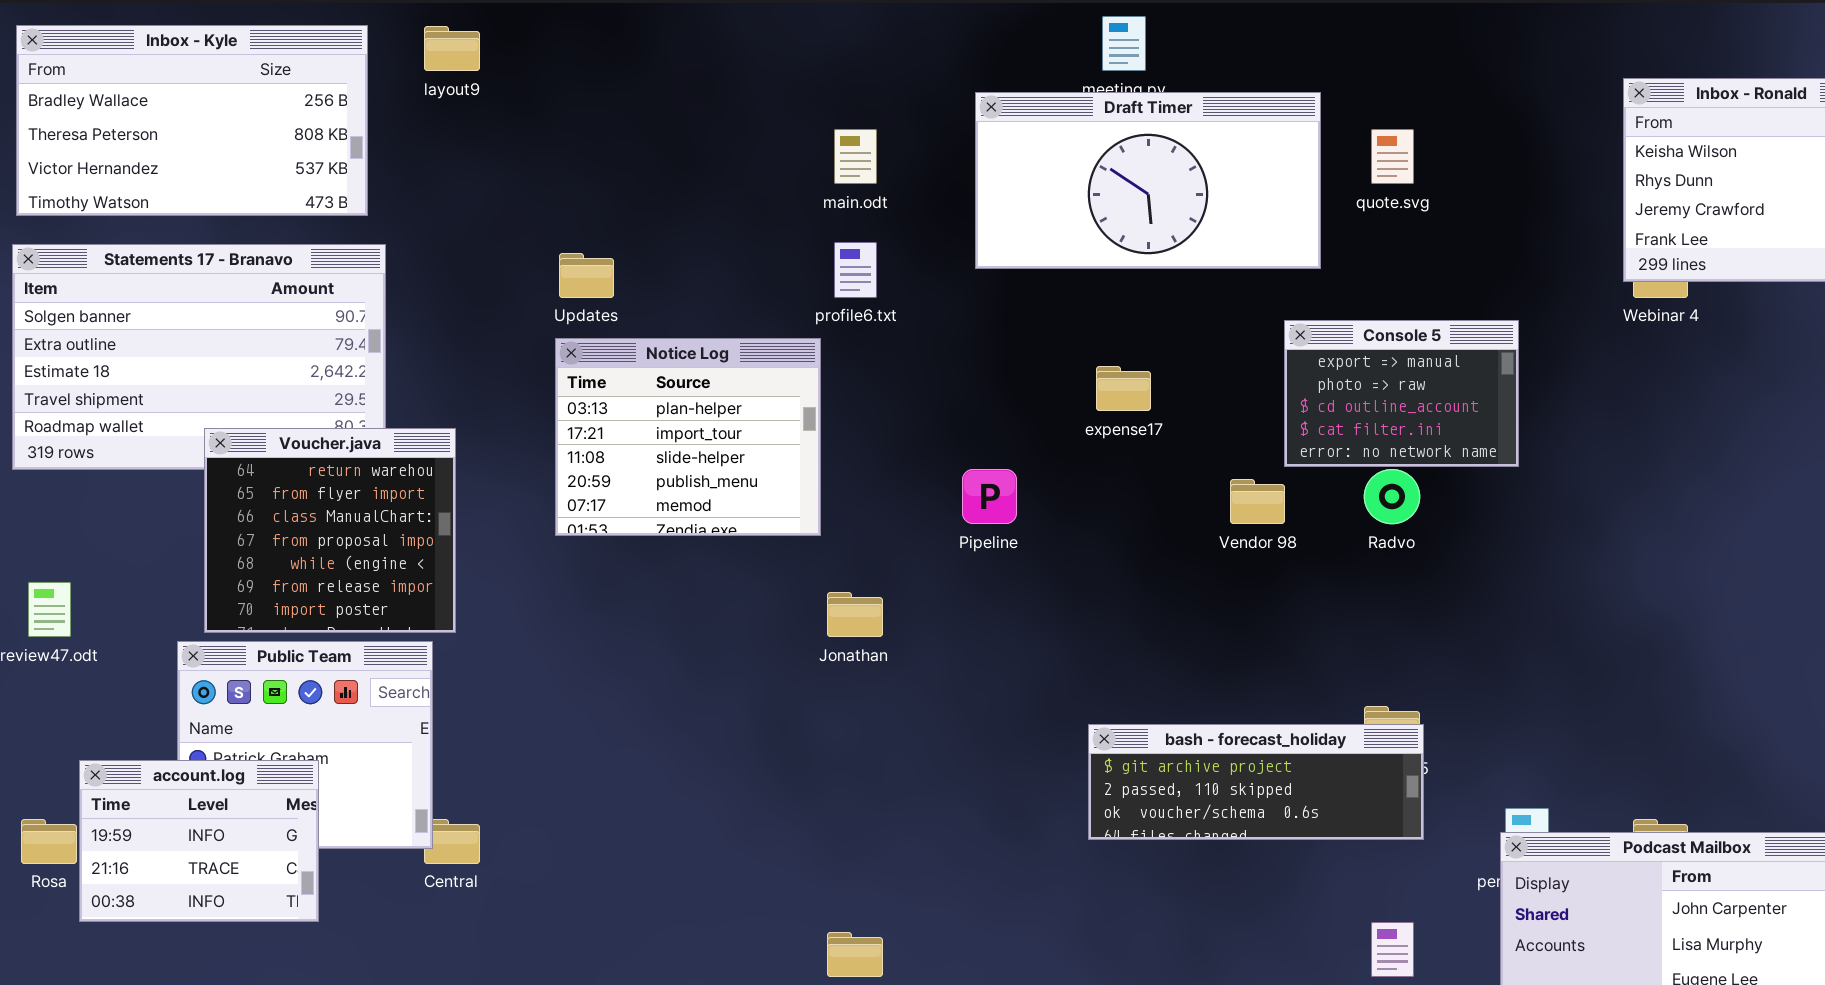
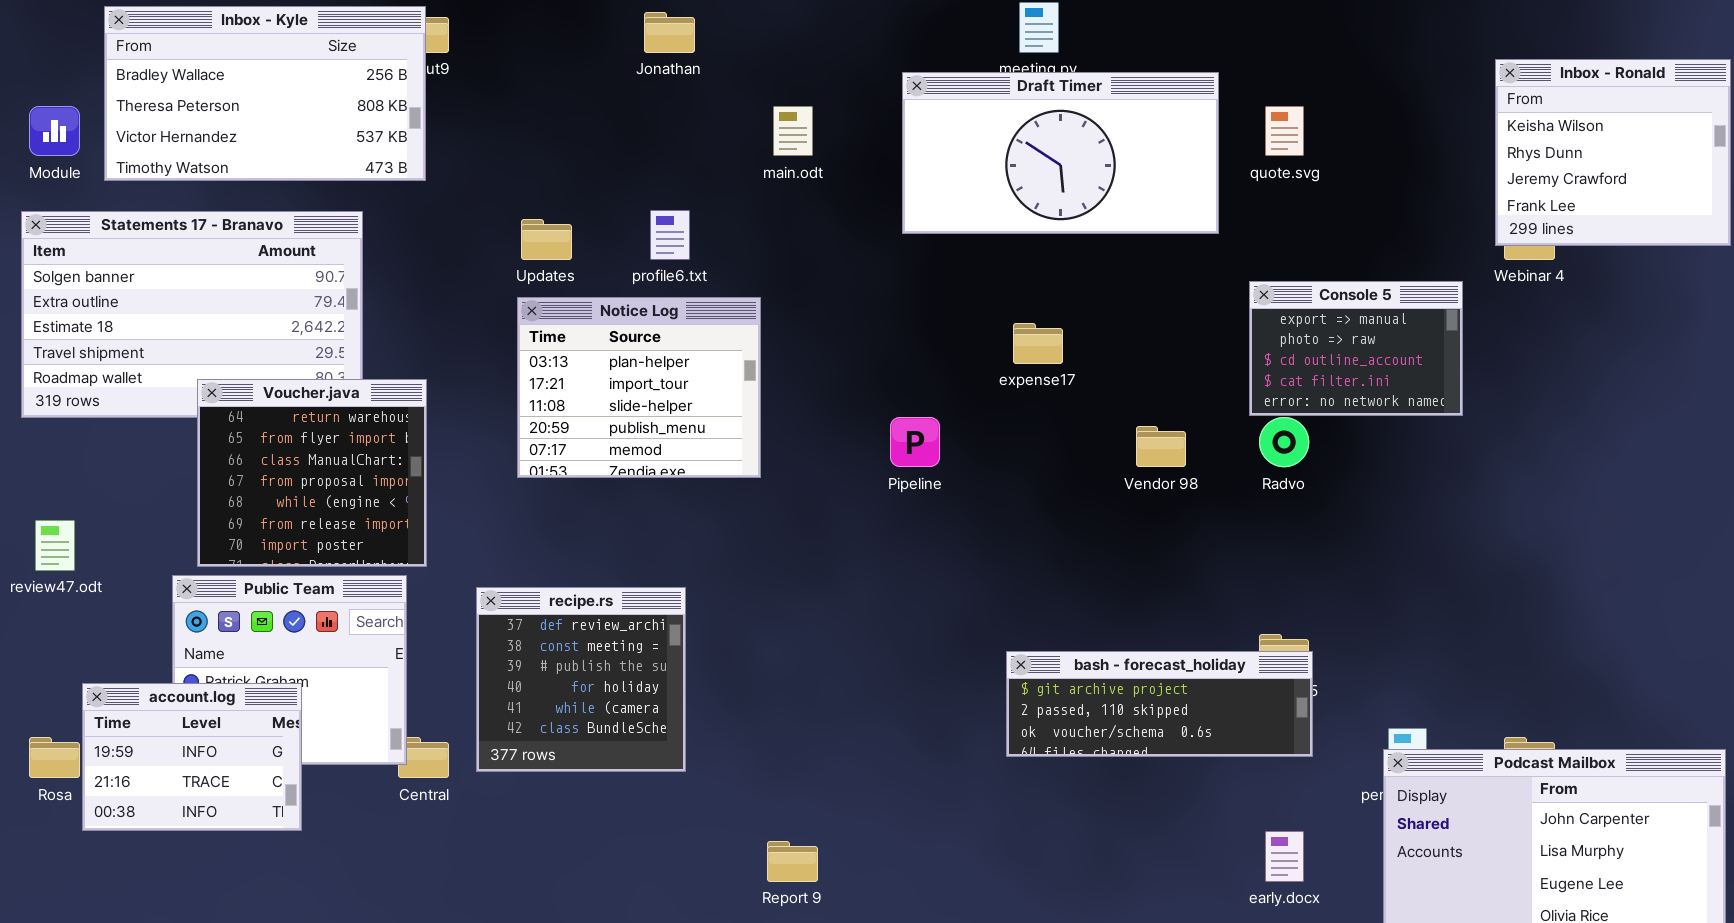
Inbox - Kyle: [16,25,368,216] -> [104,6,426,181], moved
profile6.txt: [834,242,877,298] -> [650,210,690,260], moved
Console 5: [1284,320,1519,467] -> [1249,281,1463,416], moved
Jonathan: [827,592,883,637] -> [644,12,695,53], moved
recipe.rs: none -> [476,587,686,772], opened

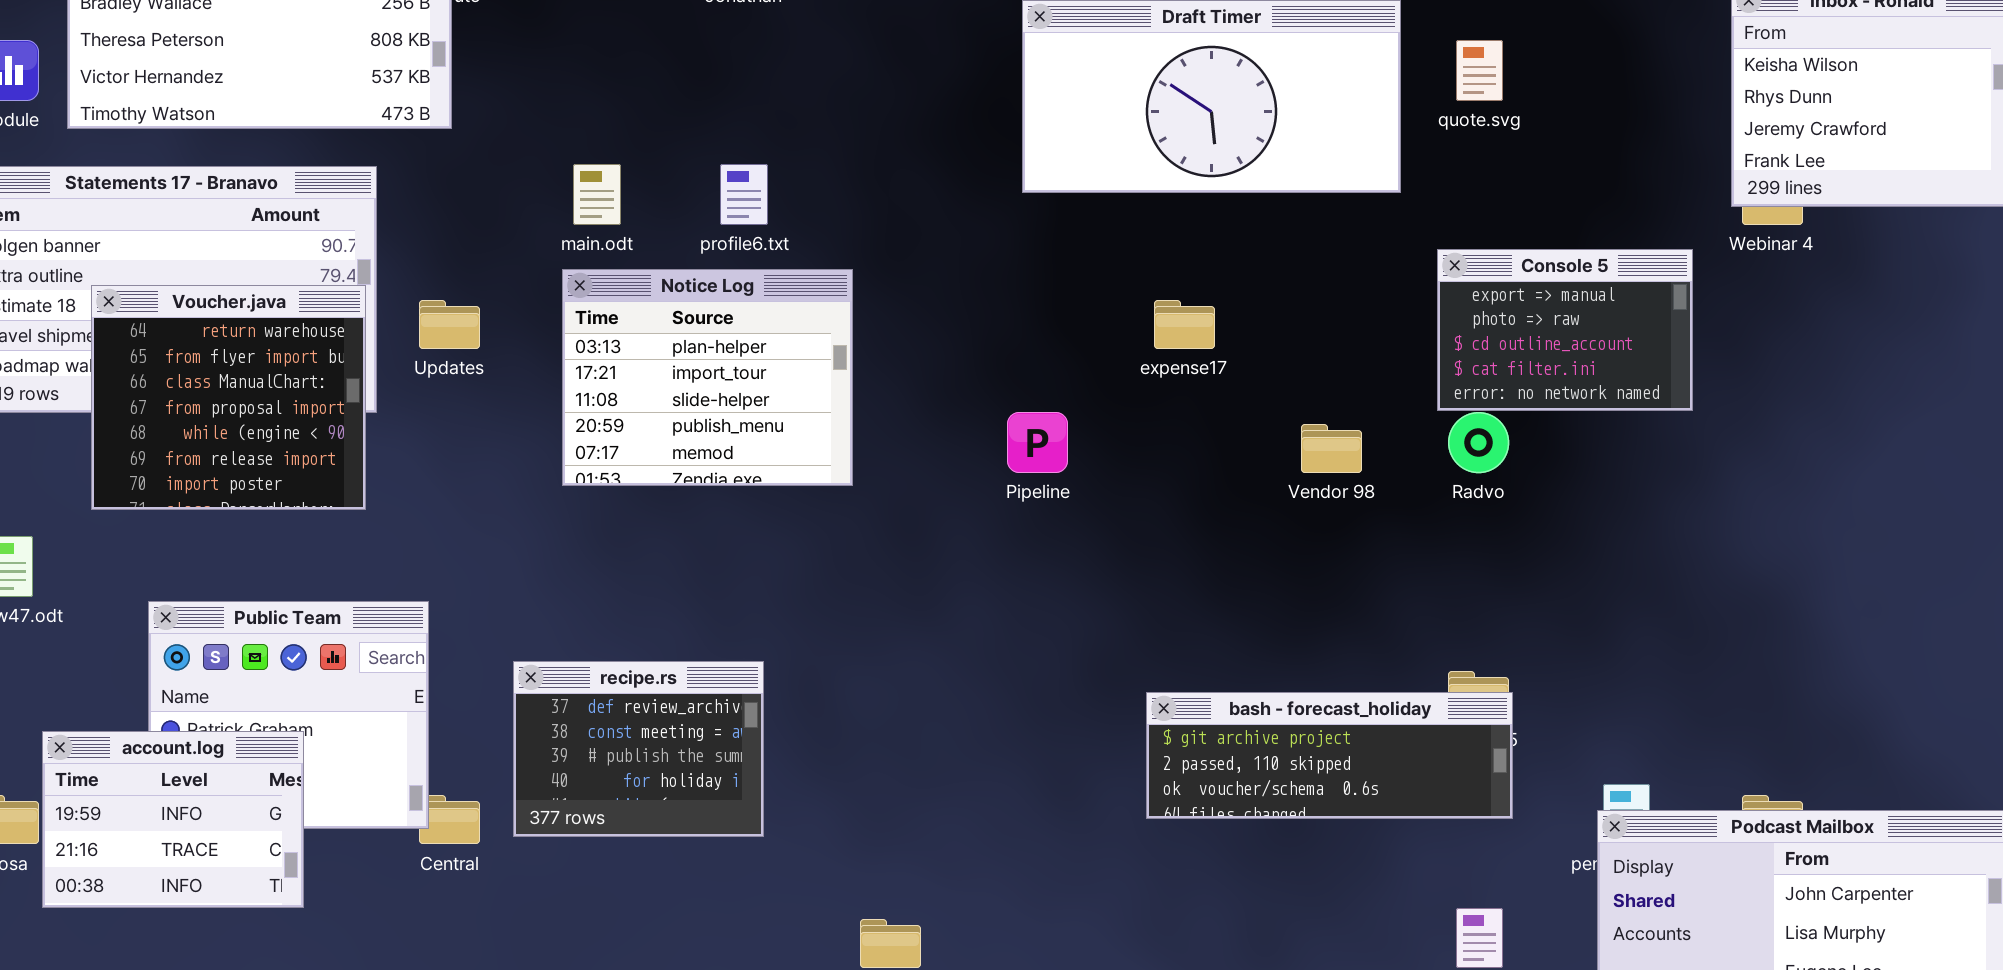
main.odt: [773,106,813,156] -> [573,164,621,225], moved
Updates: [521,219,572,260] -> [419,300,480,349], moved
Voucher.java: [197,379,427,567] -> [91,285,366,510], moved
recipe.rs: [476,587,686,772] -> [513,661,764,837], resized

